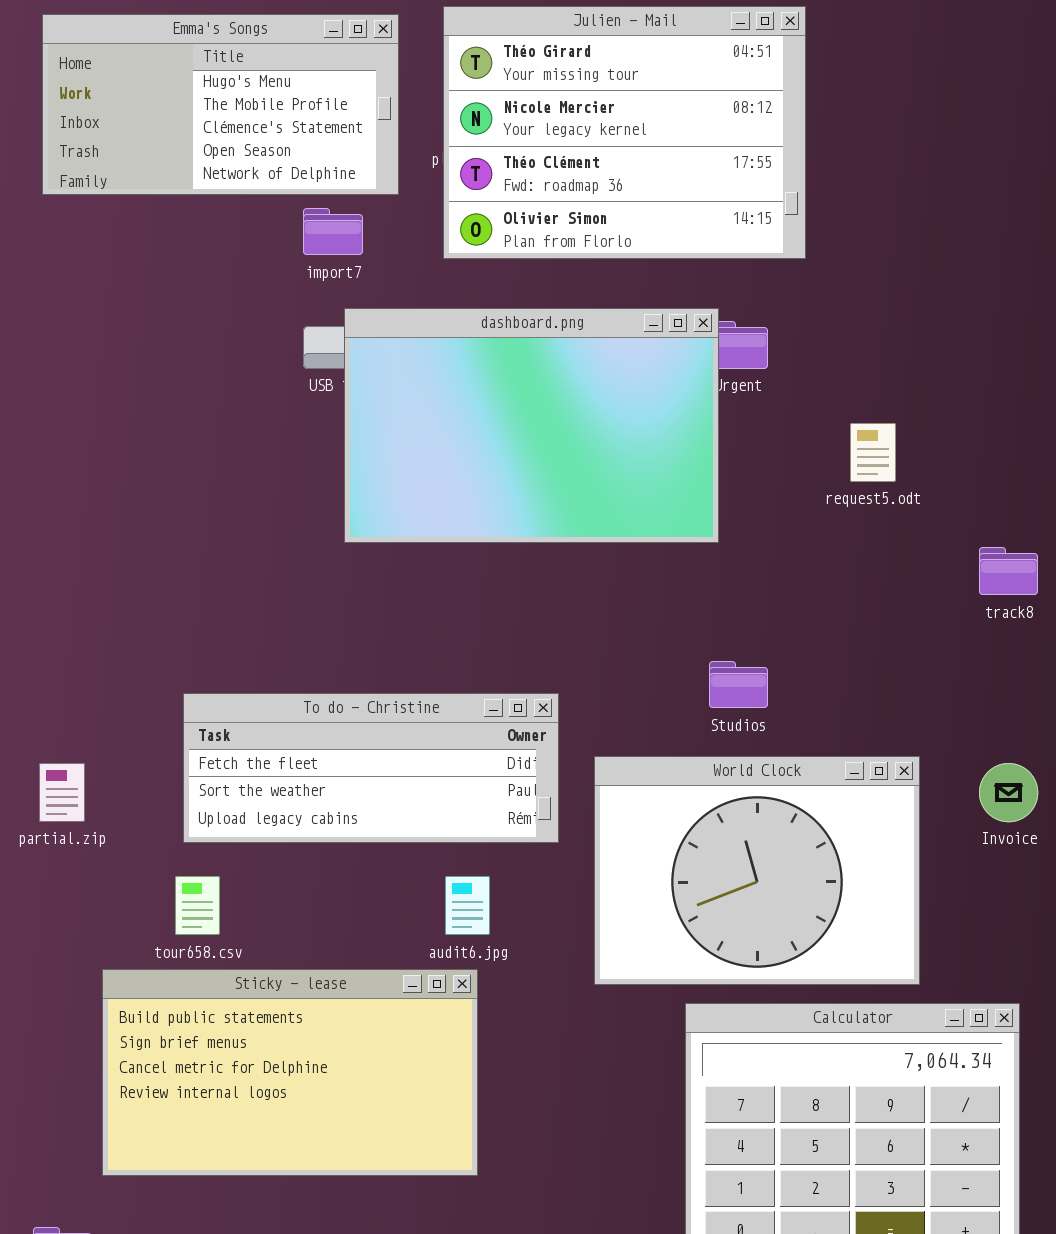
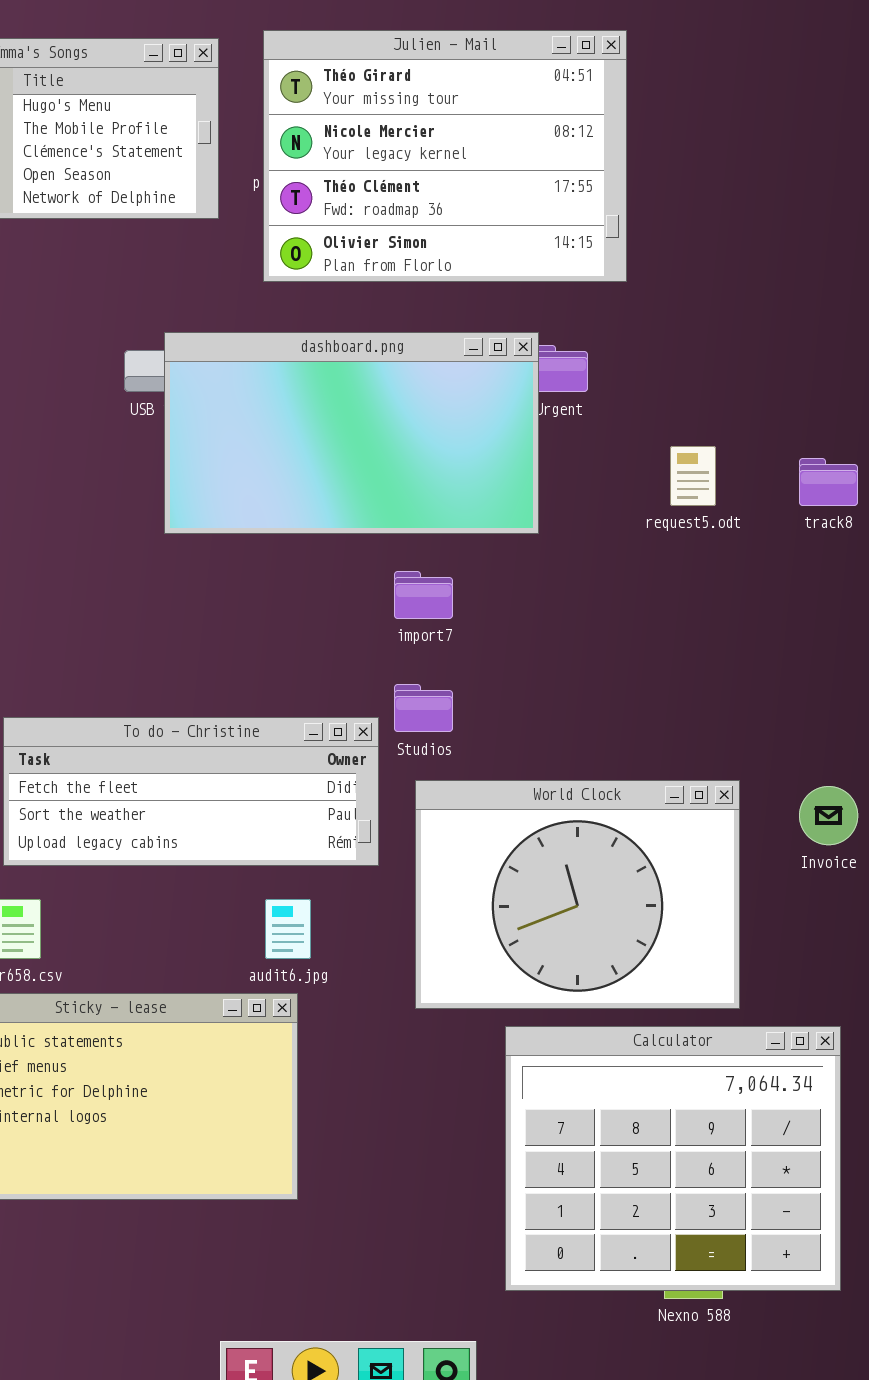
import7: [303,208,363,255] -> [394,571,453,619], moved
dashboard.png: [344,308,719,543] -> [164,332,539,534], resized
track8: [979,547,1038,595] -> [799,458,858,506], moved
Studios: [709,661,768,708] -> [394,684,453,732], moved

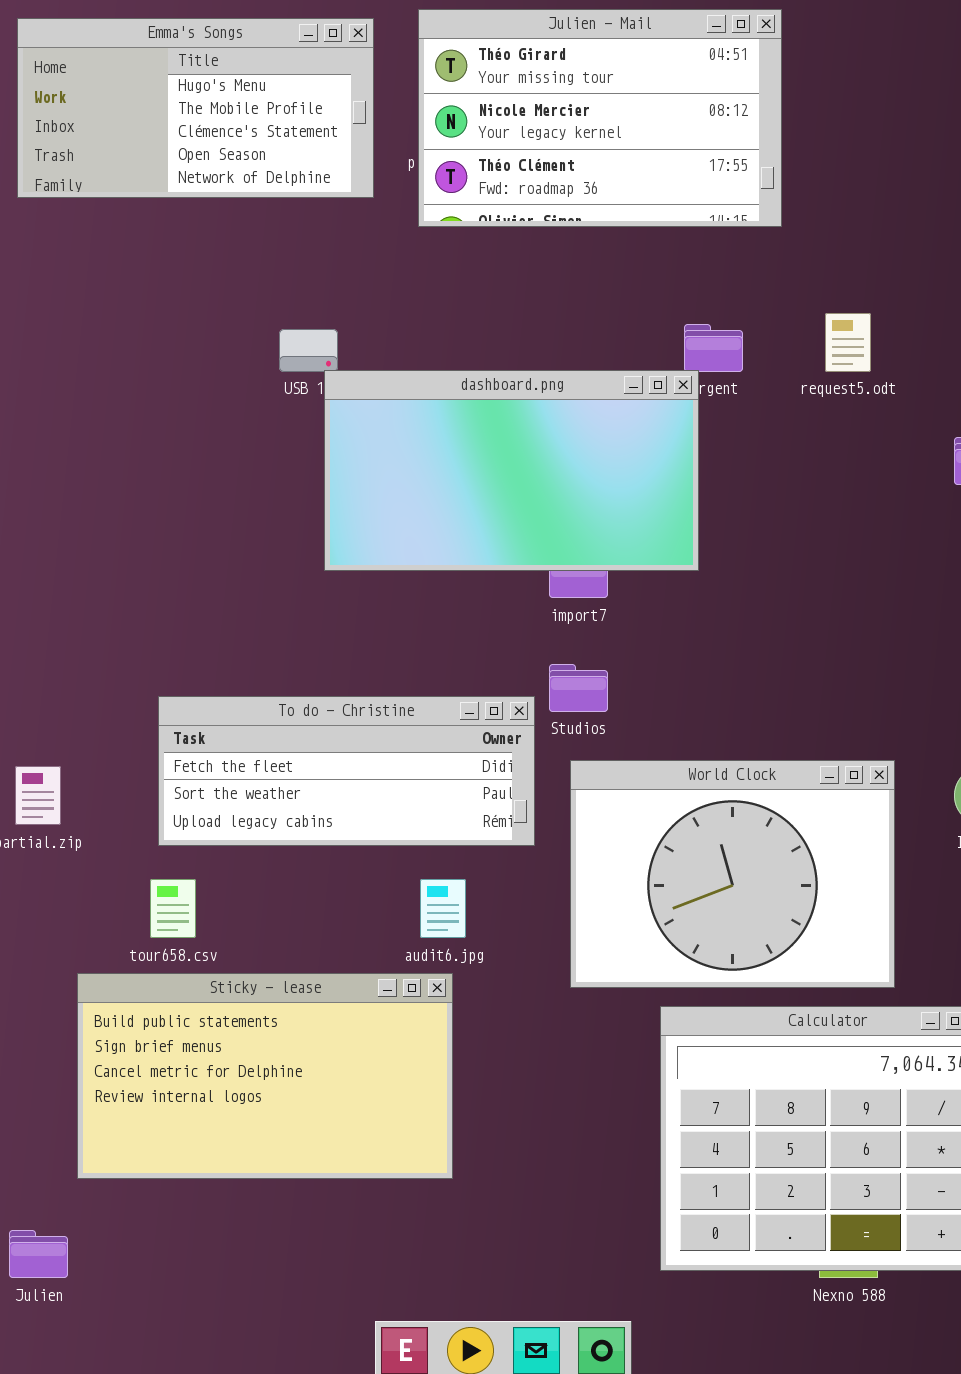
Julien - Mail: [263,30,627,282] -> [418,9,782,227], resized
dashboard.png: [164,332,539,534] -> [324,370,699,571], moved
request5.odt: [670,446,716,506] -> [825,313,871,372], moved

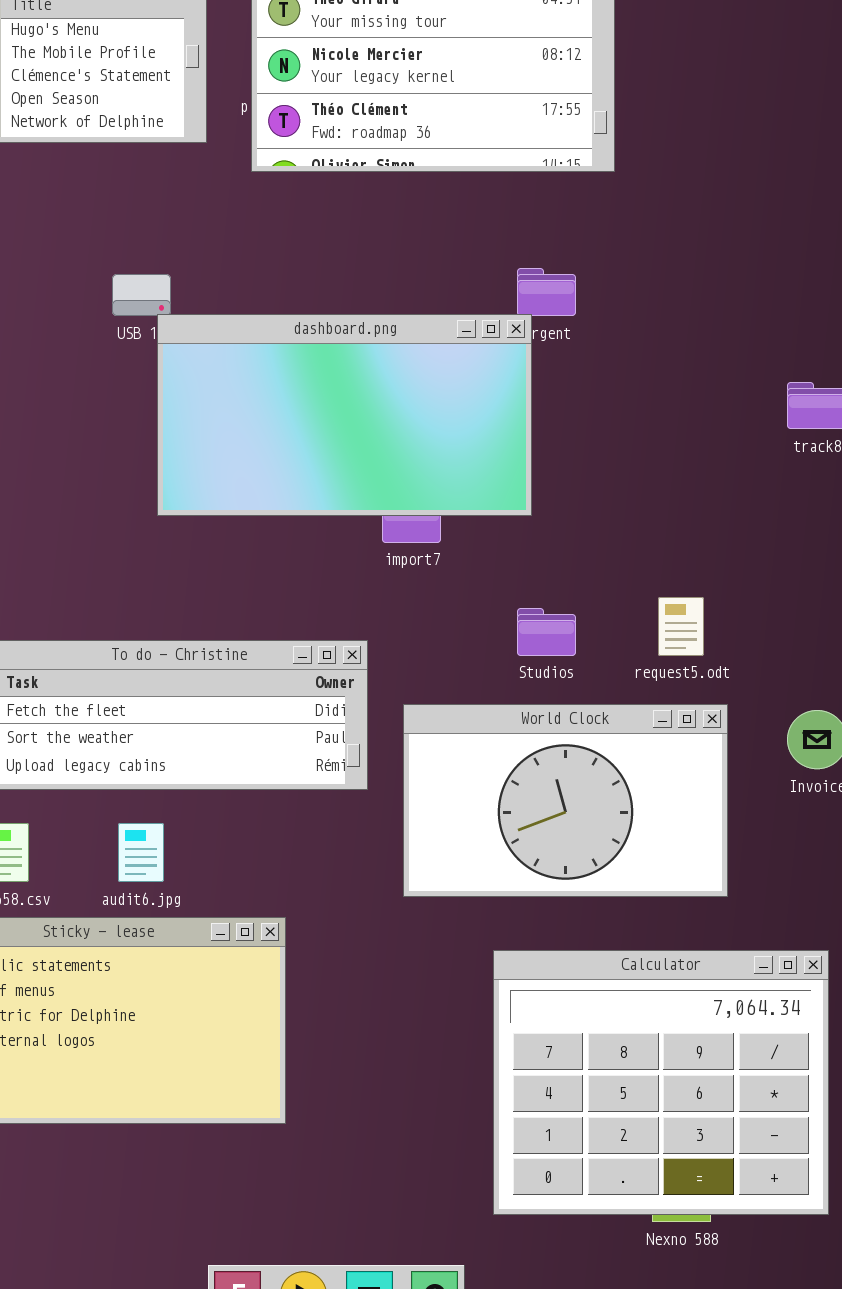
request5.odt: [825,313,871,372] -> [658,597,704,656], moved
Studios: [549,664,608,712] -> [517,608,576,656], moved
World Clock: [570,760,895,988] -> [403,704,728,897], resized
audit6.jpg: [420,879,466,938] -> [118,823,164,882], moved

